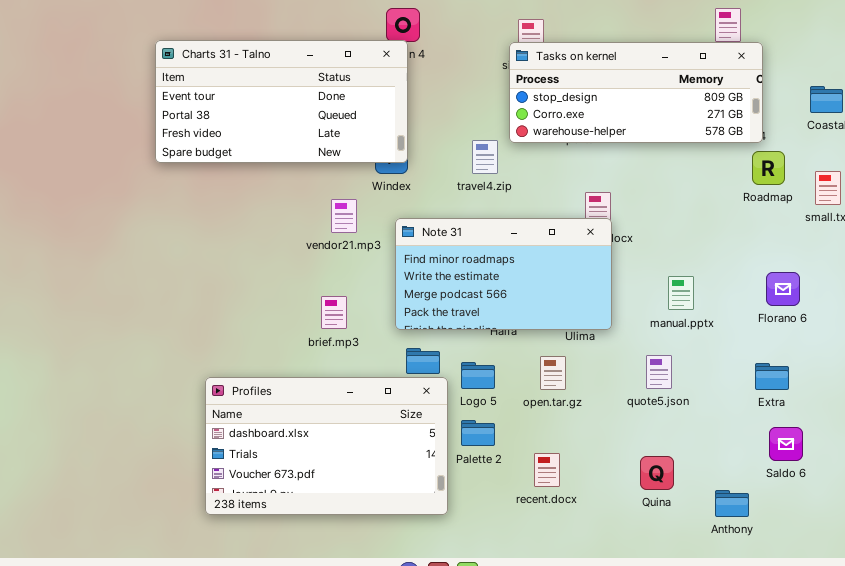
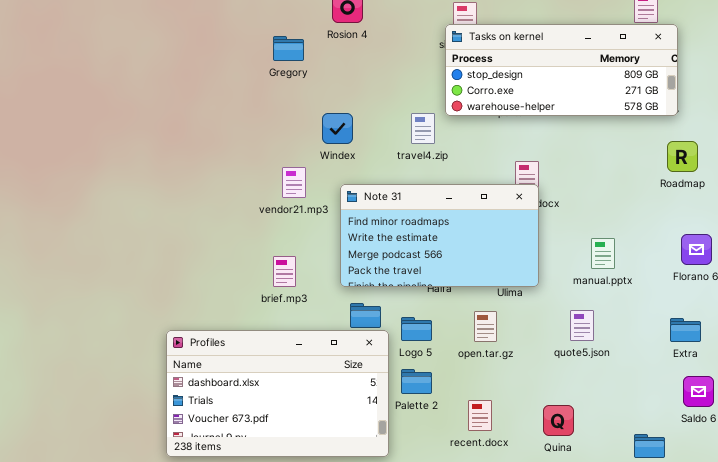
Charts 31 - Talno: [155,40,408,163] -> none, closed
Roadmap: [752,151,785,185] -> [667,141,698,172], moved
Quina: [640,456,674,490] -> [543,405,574,436], moved

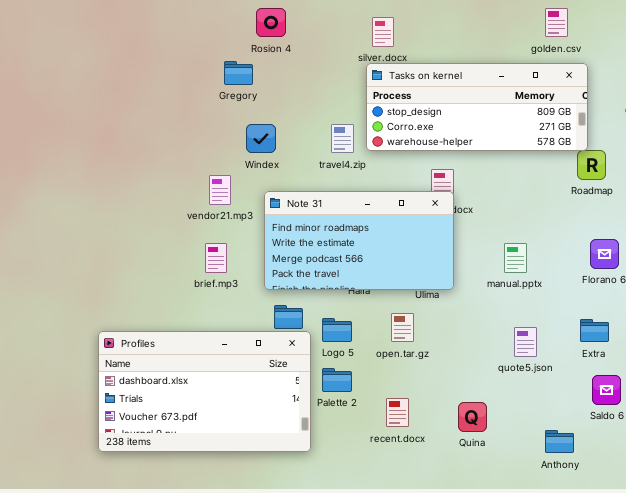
Tasks on kernel: [445,24,678,116] -> [366,63,588,151], moved
Gregory: [273,36,304,61] -> [224,61,253,85], moved
brief.mp3: [273,256,296,287] -> [205,243,227,273], moved
quote5.json: [570,310,594,341] -> [514,327,537,357], moved

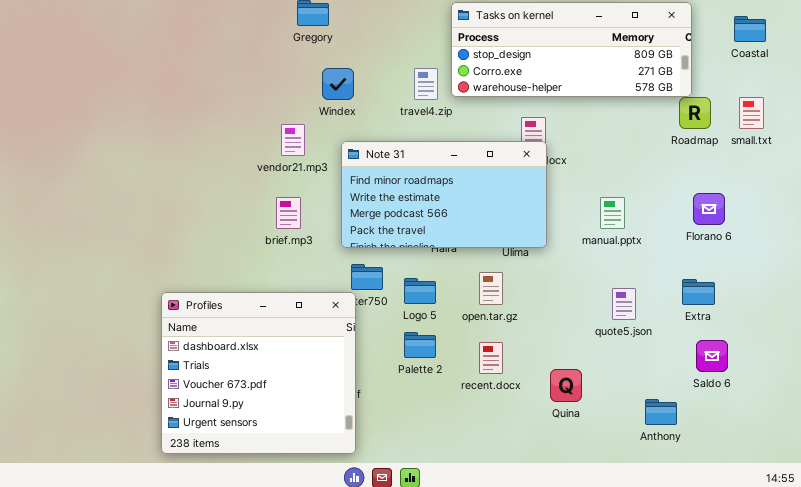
Profiles: [98,331,311,452] -> [161,292,356,454], resized
recent.docx: [386,398,409,427] -> [479,342,503,374], moved

